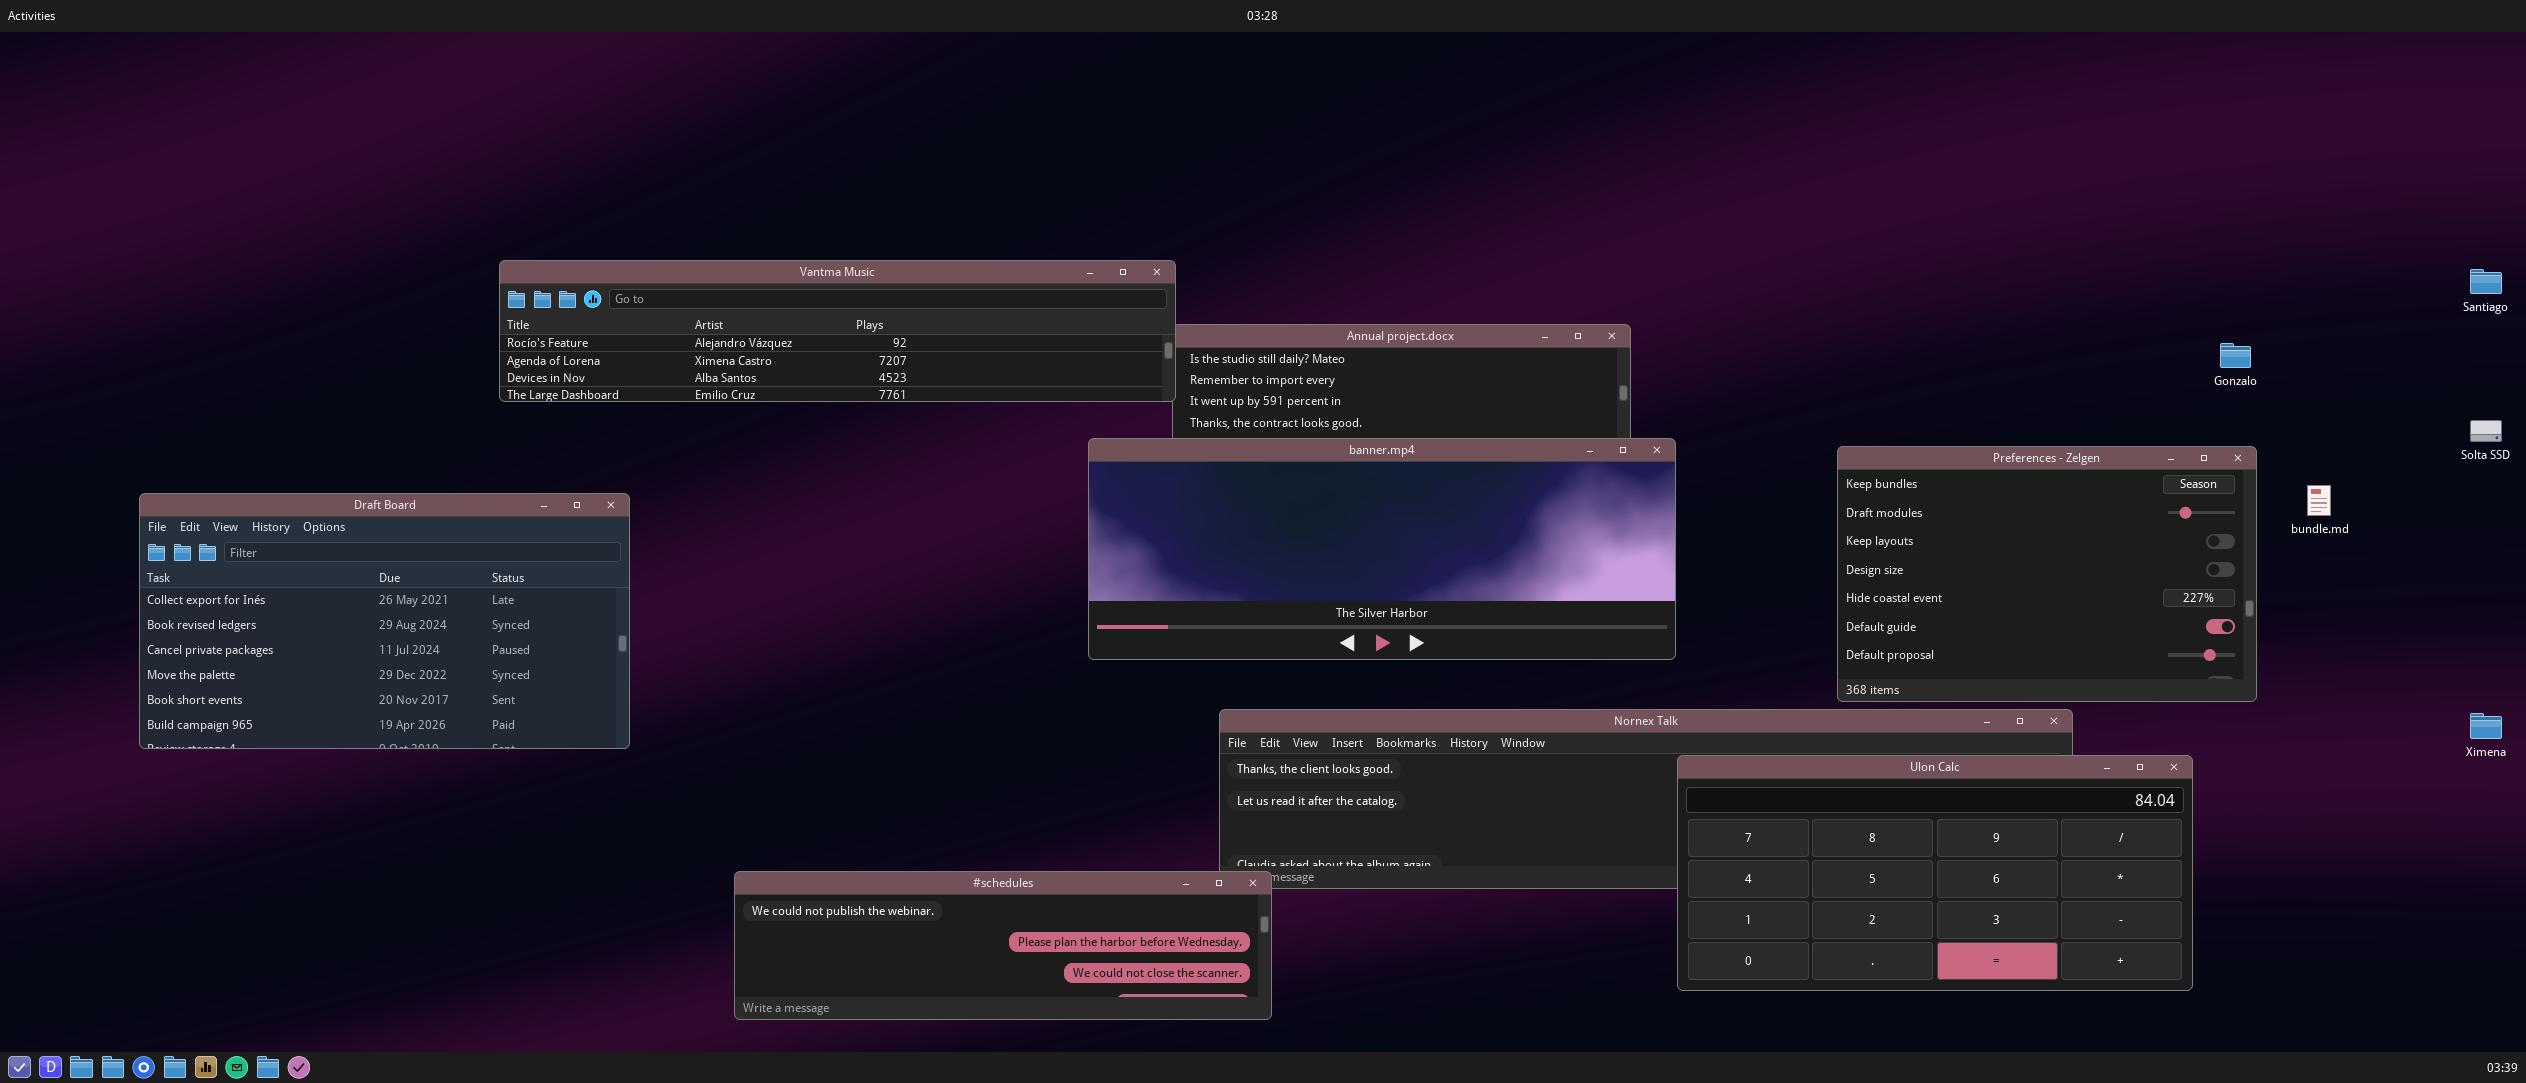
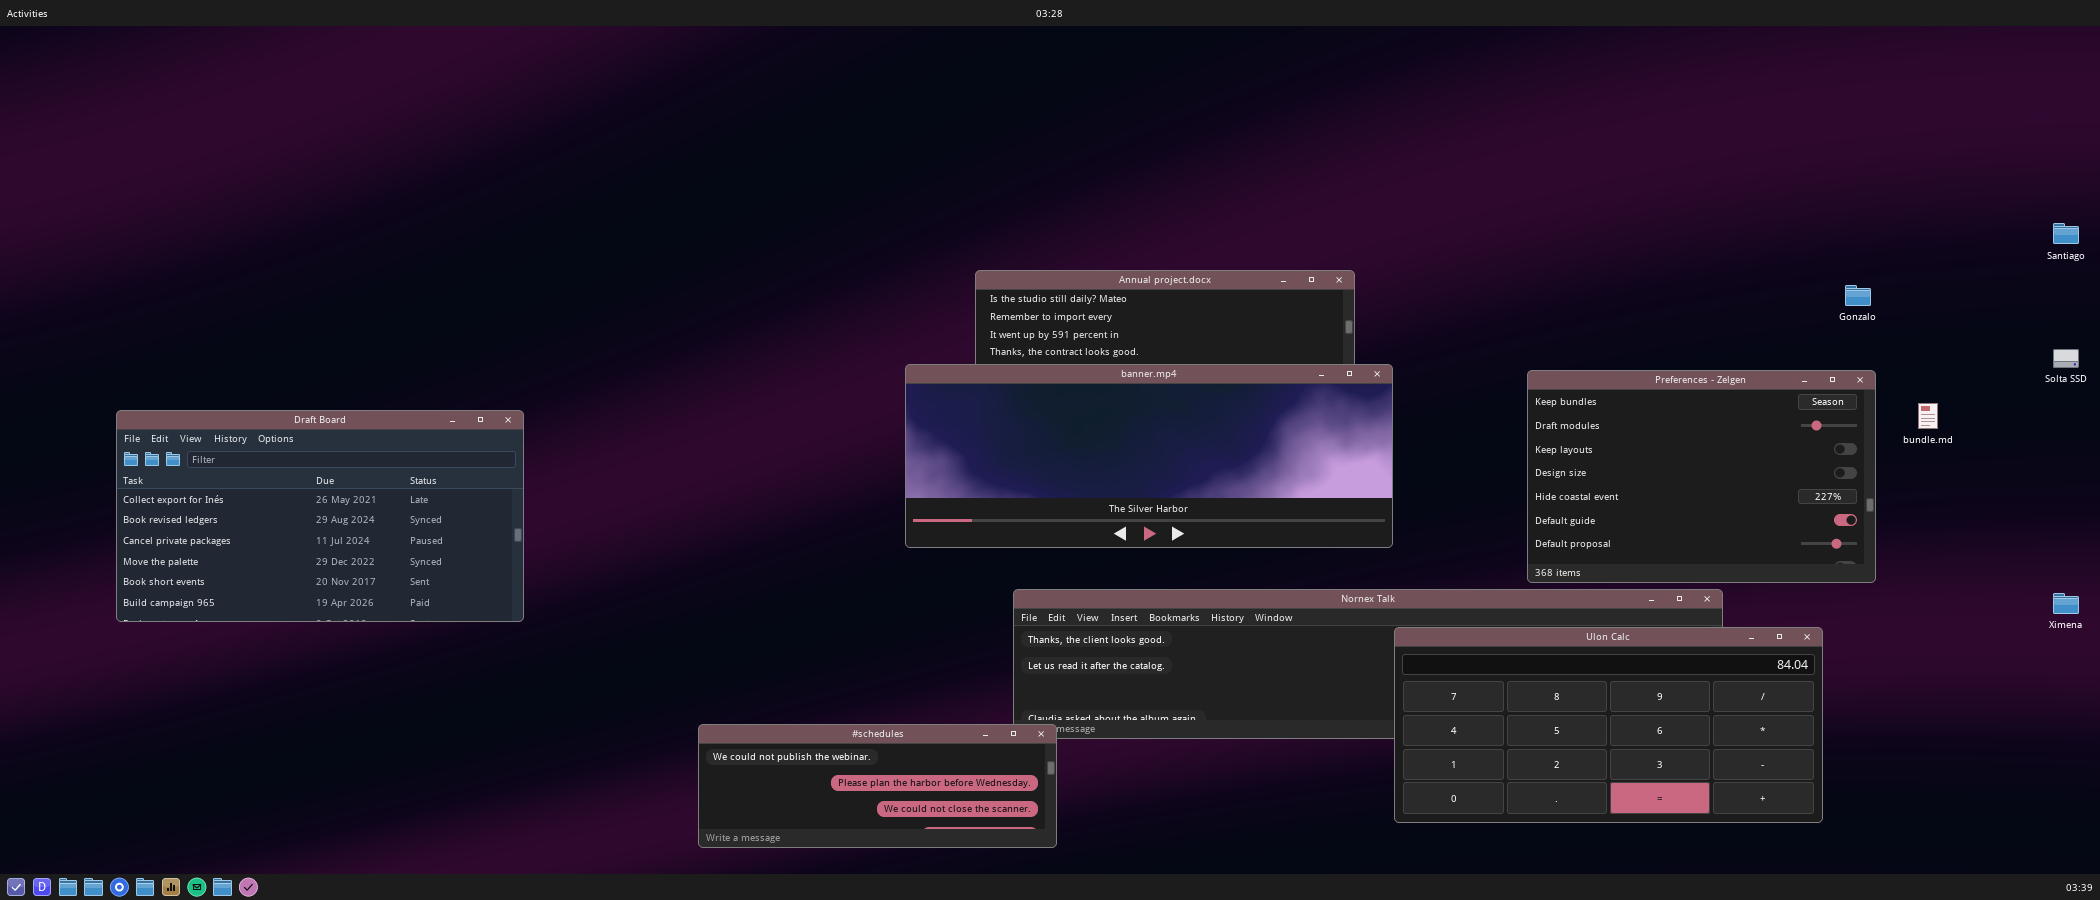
Vantma Music: [499,260,1176,402] -> none, closed
#schedules: [734,871,1272,1020] -> [698,724,1057,848], resized

